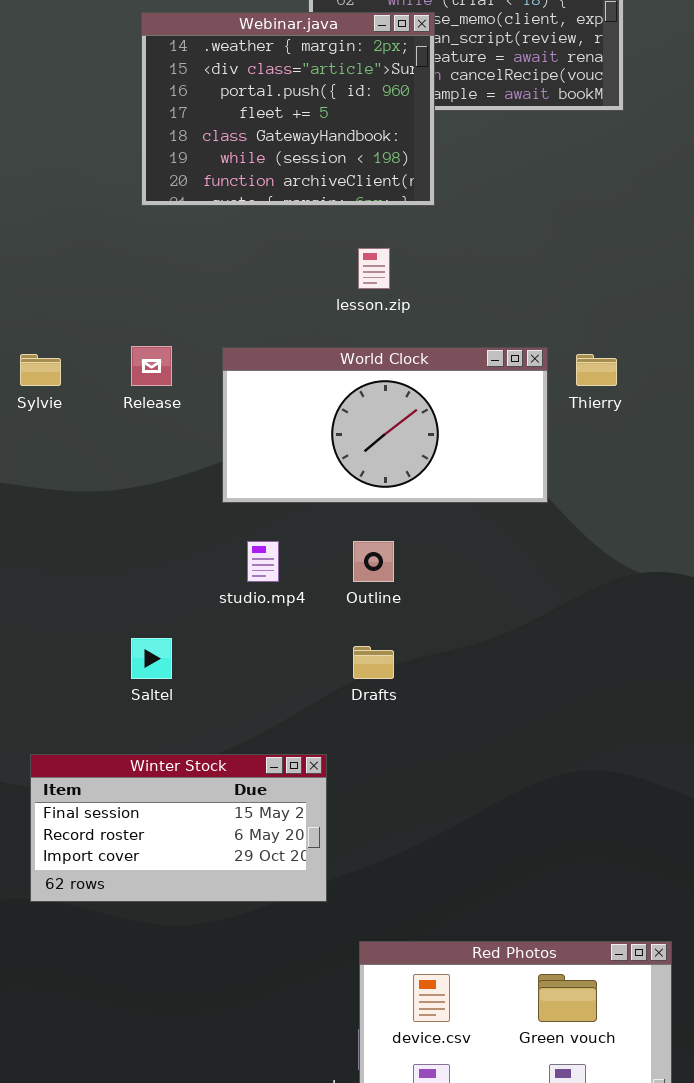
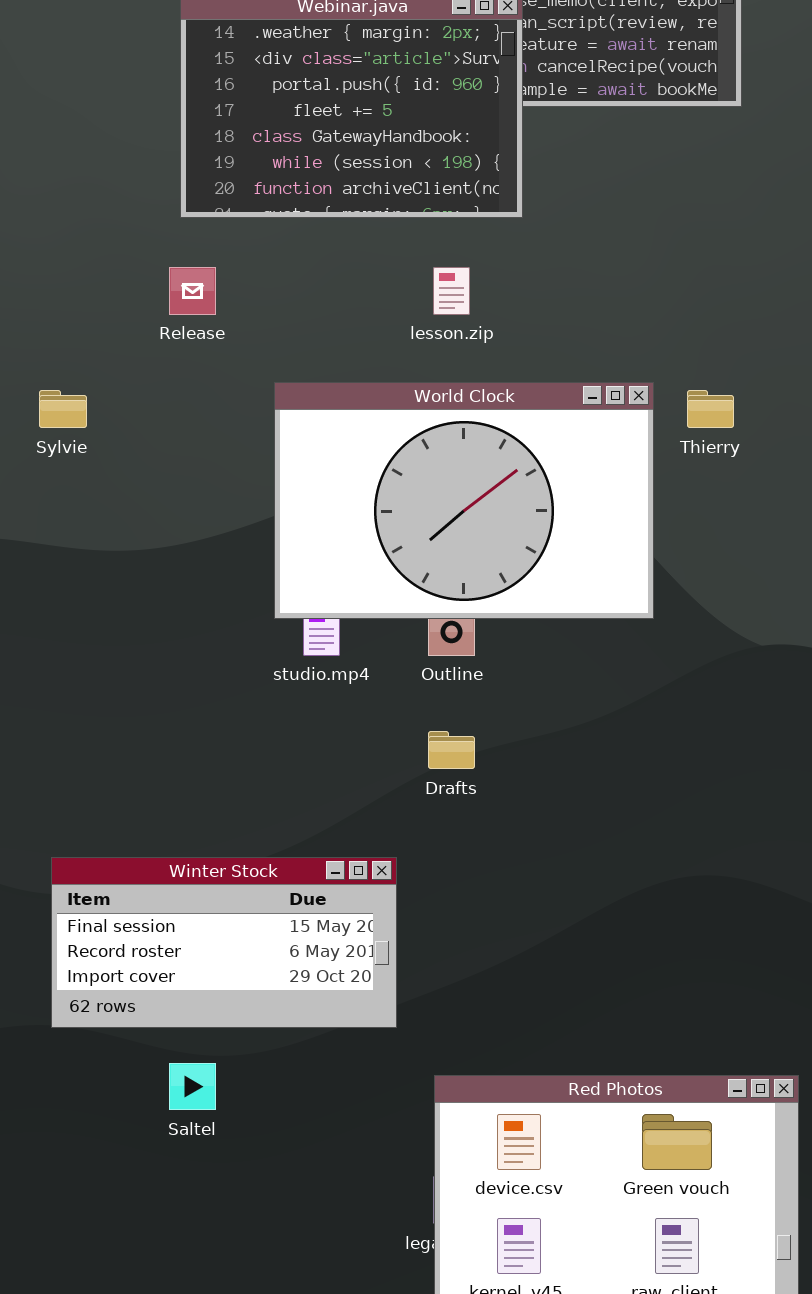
Release: [131,346,172,386] -> [169,267,216,315], moved
World Clock: [222,347,548,503] -> [274,382,654,619], resized
Saltel: [131,638,172,679] -> [169,1063,216,1110], moved

